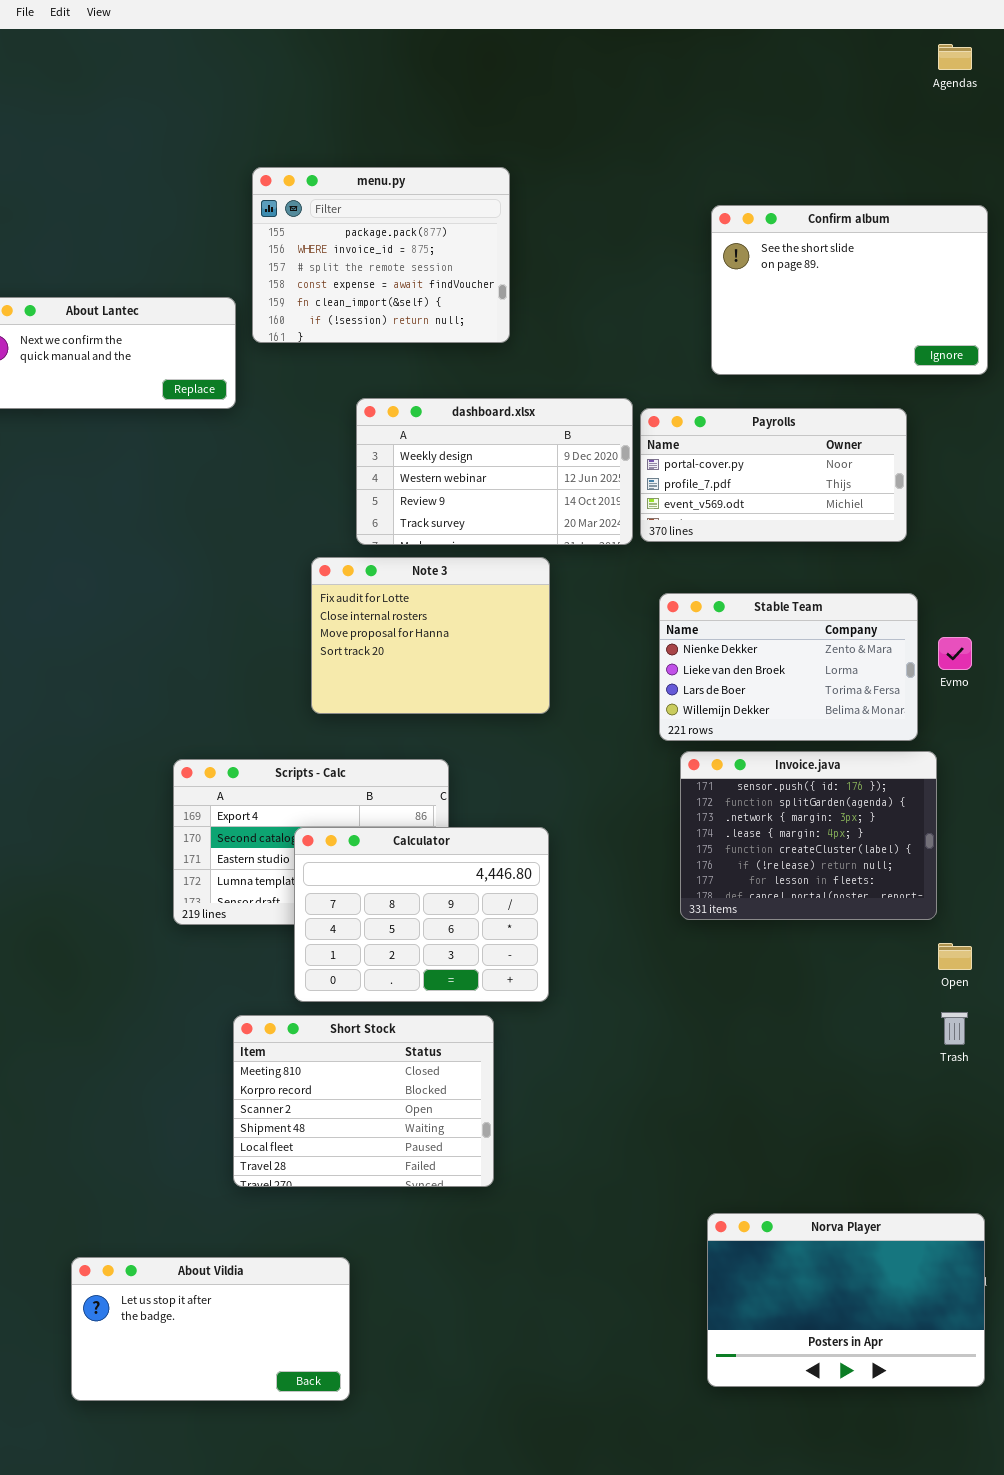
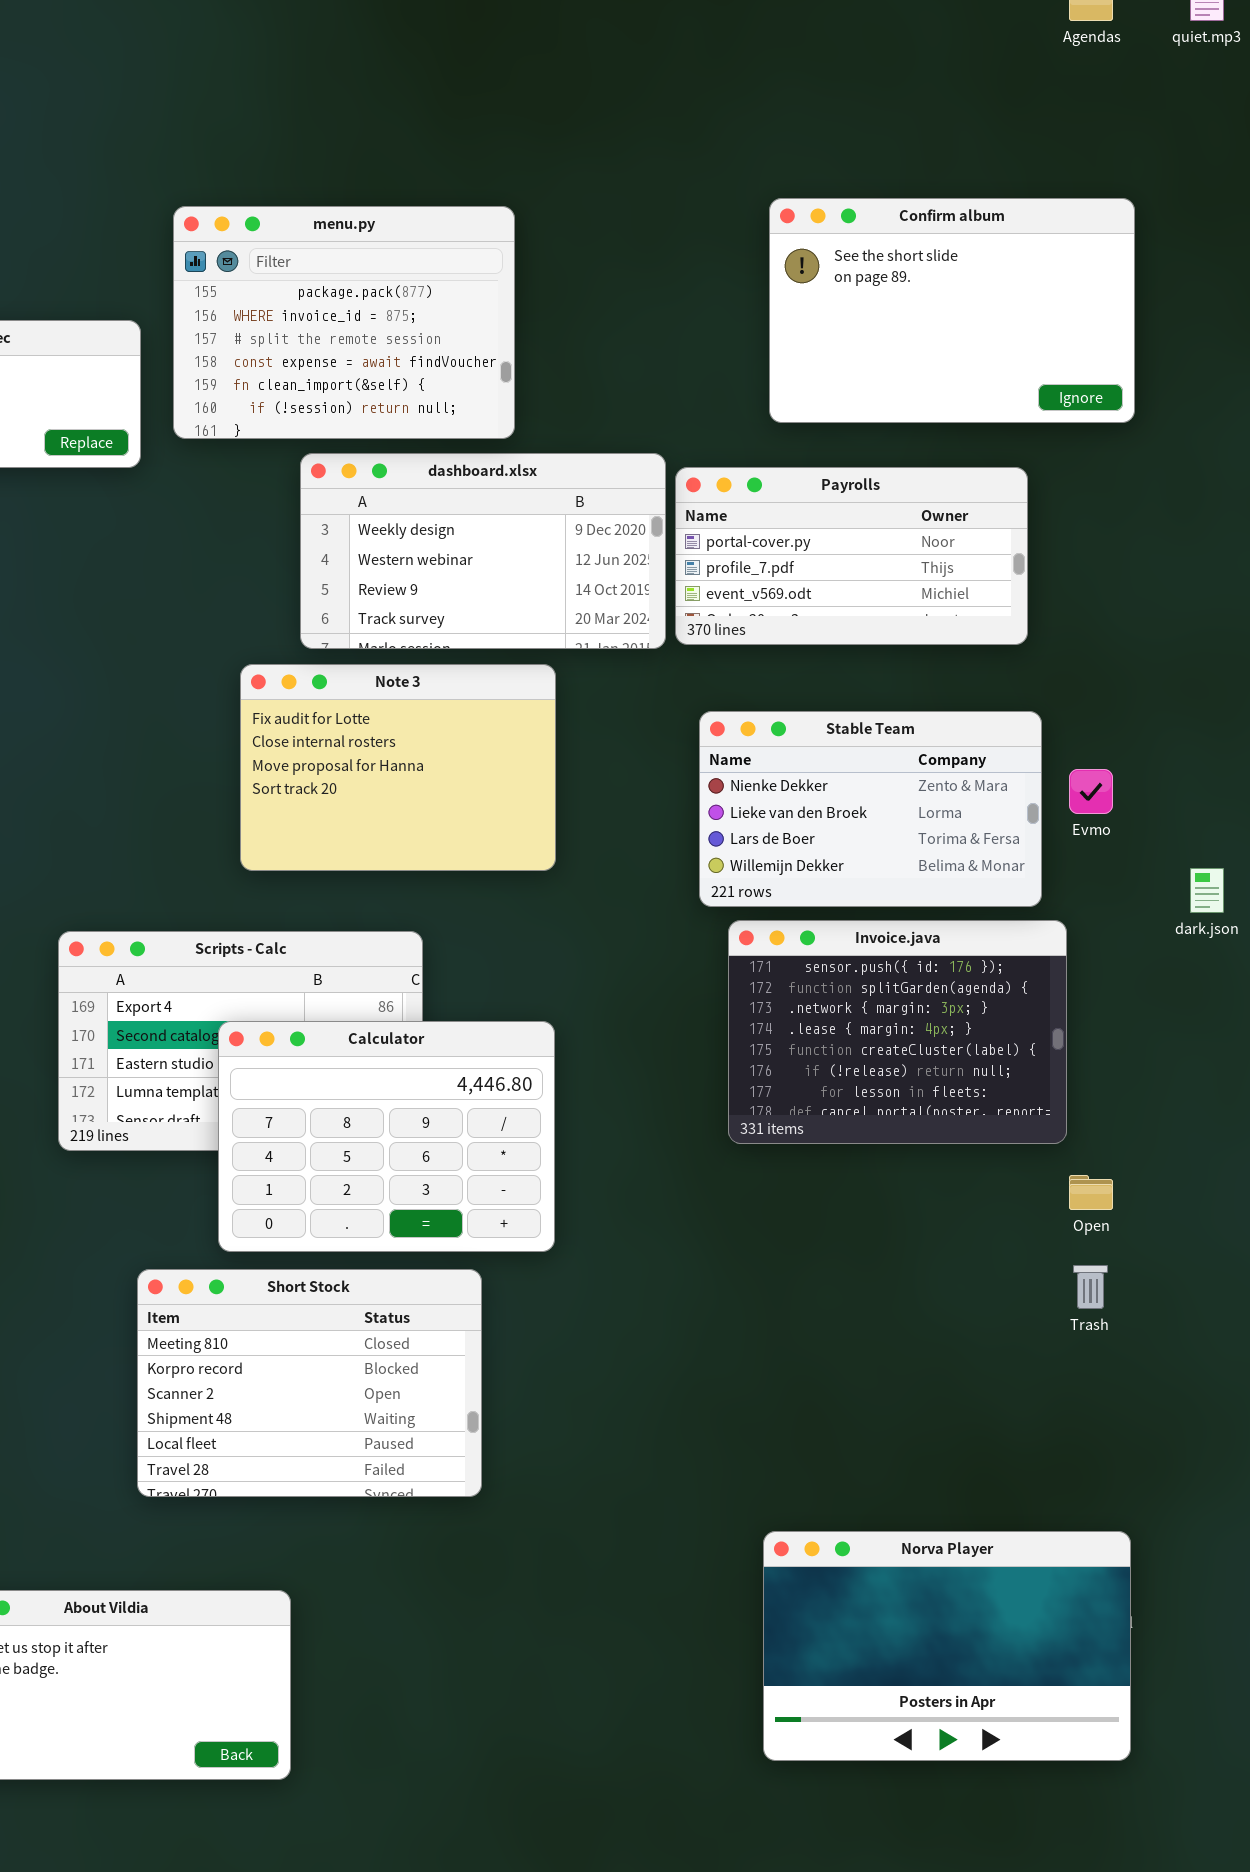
menu.py: [252,167,510,343] -> [173,206,515,439], moved

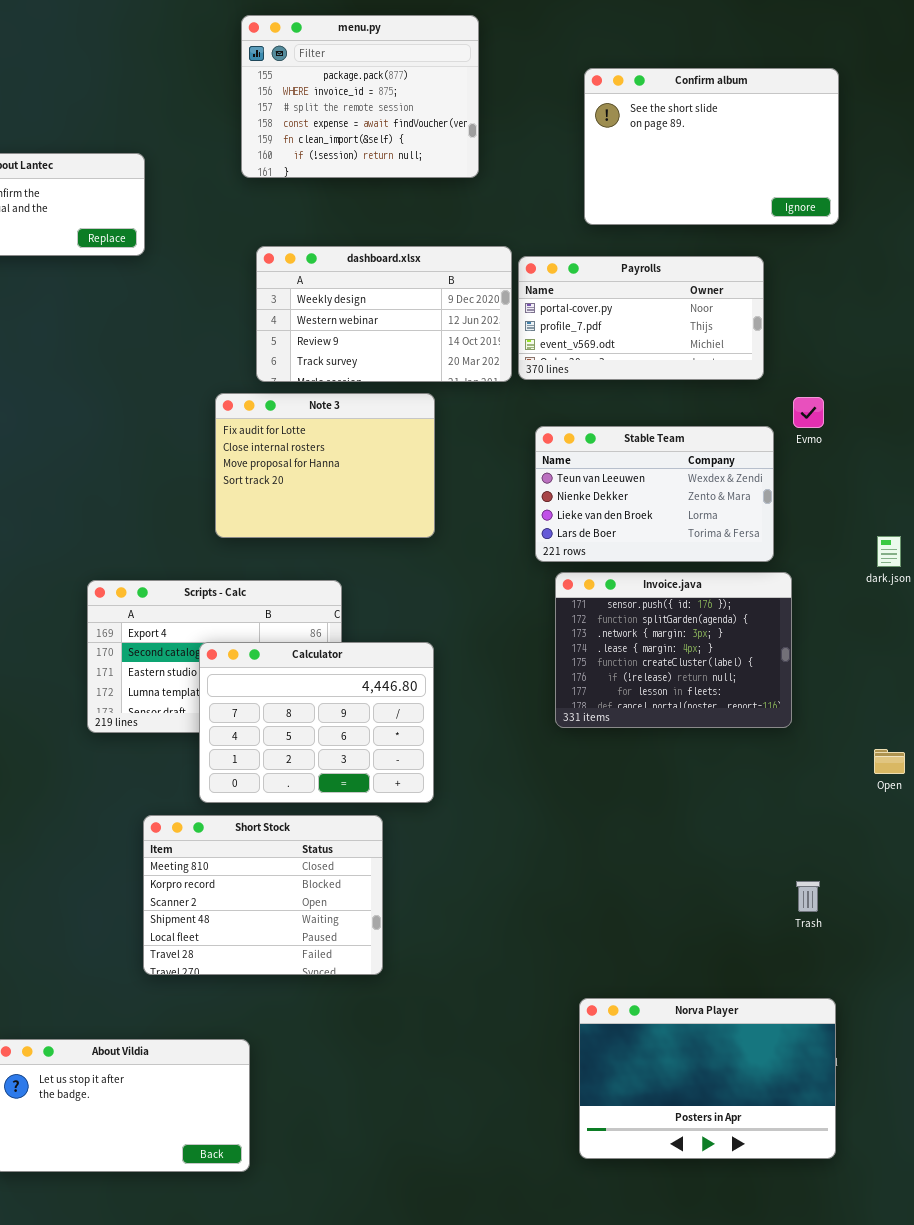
menu.py: [173,206,515,439] -> [241,15,479,178], moved
Stable Team: [699,711,1042,907] -> [535,426,774,562], scrolled up 1 row
Evmo: [1069,769,1113,814] -> [793,397,824,428], moved
Open: [1069,1175,1113,1210] -> [874,749,905,774], moved
Trash: [1073,1265,1108,1309] -> [796,881,820,912], moved

